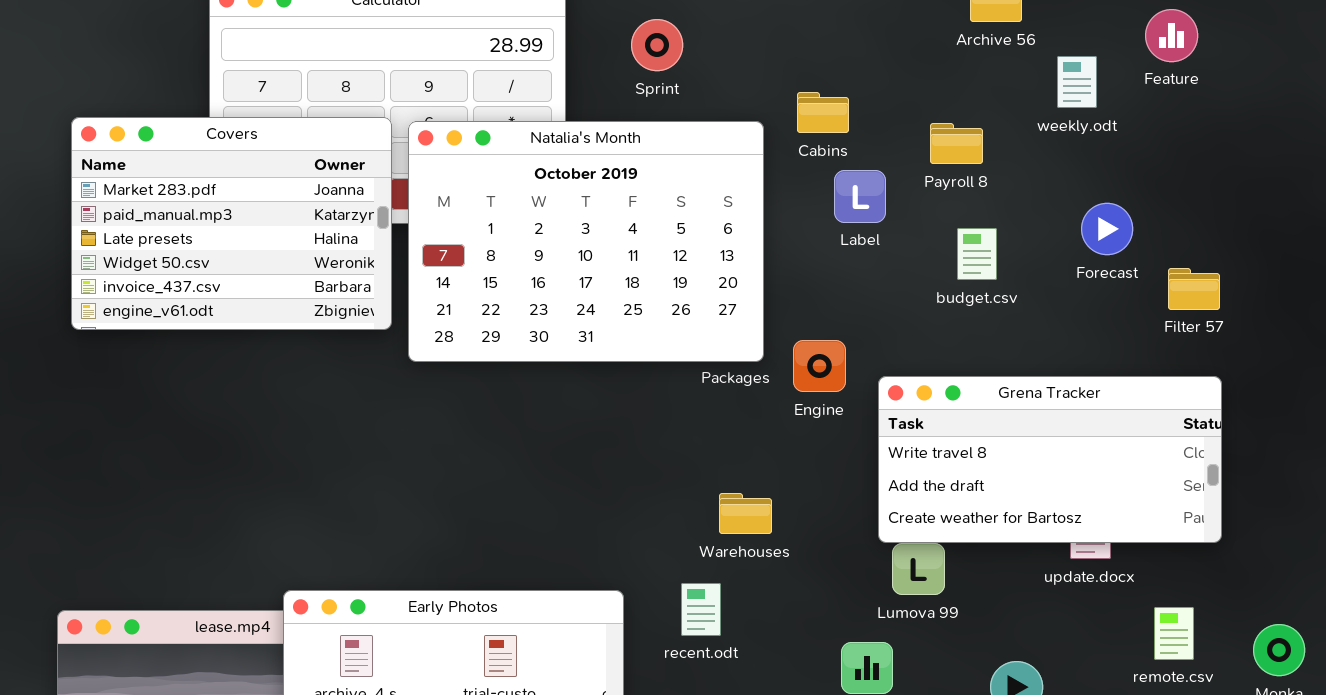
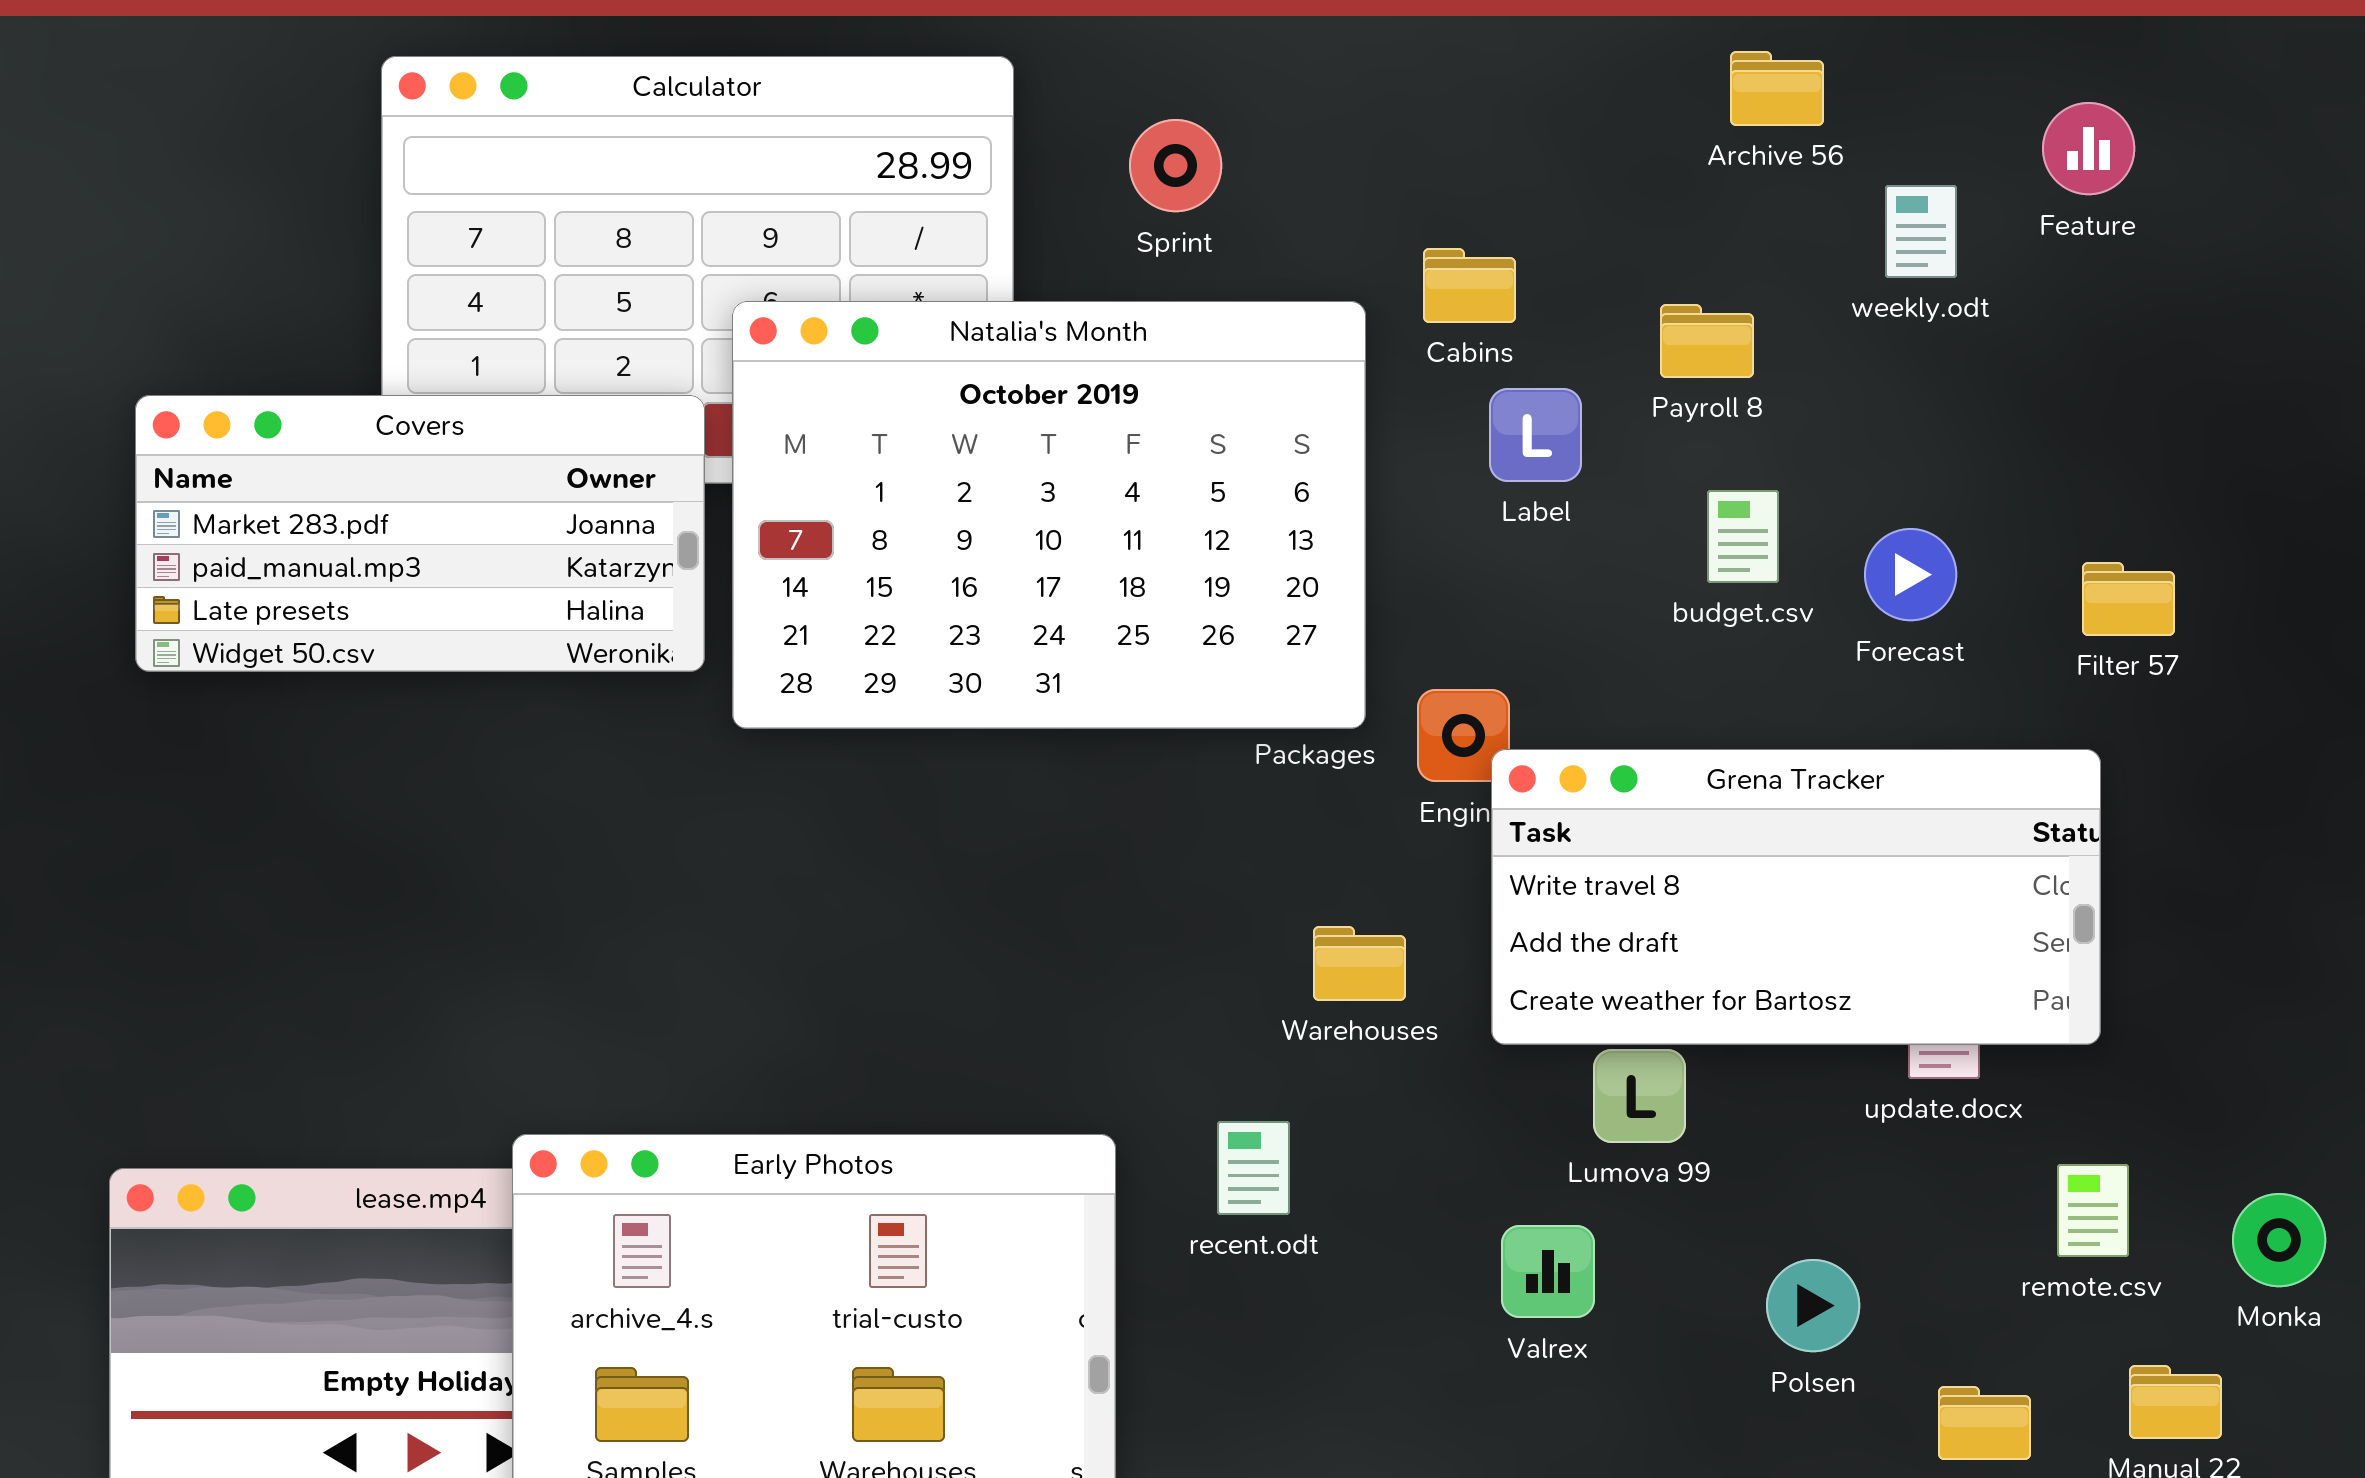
Covers: [71,117,392,330] -> [135,395,705,672], resized
Forecast: [1081,203,1133,255] -> [1864,528,1957,621], moved
Grena Tracker: [878,376,1222,543] -> [1491,749,2101,1045], moved
Warehouses: [719,493,772,534] -> [1313,926,1406,1001], moved

